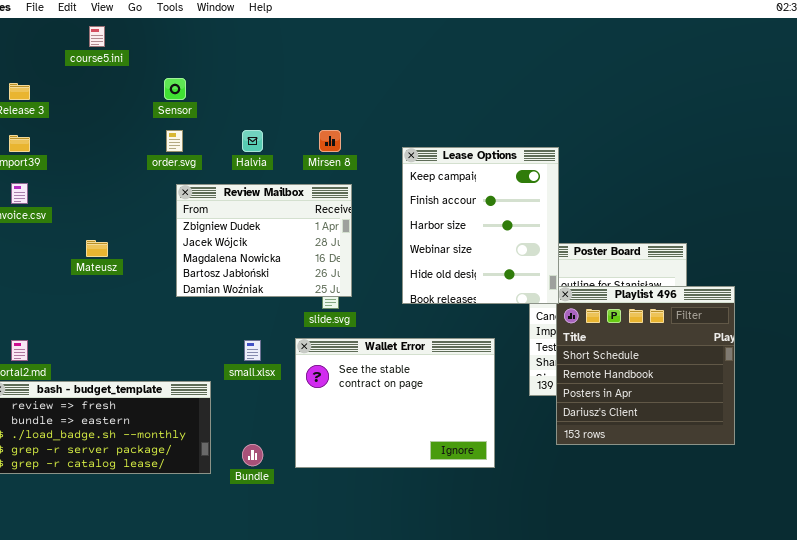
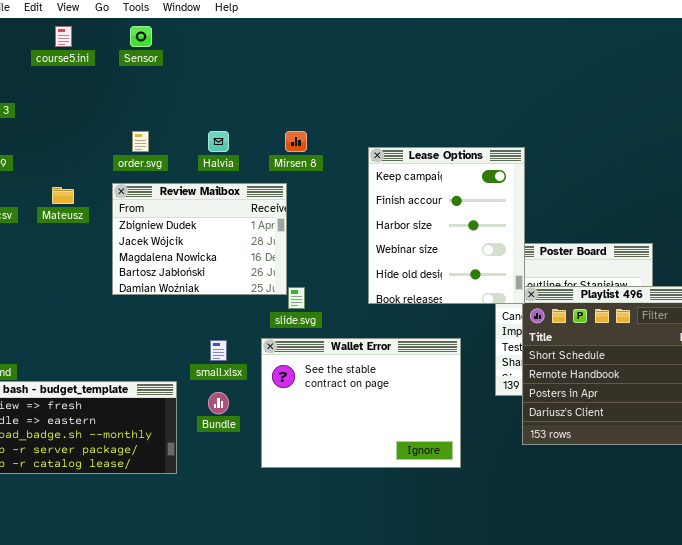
Sensor: [164,78,186,100] -> [130,26,152,47], moved
Review Mailbox: [176,184,352,297] -> [112,183,287,295], moved
Mateusz: [86,240,108,257] -> [52,187,74,204], moved
Bundle: [242,444,263,466] -> [208,392,229,414], moved

